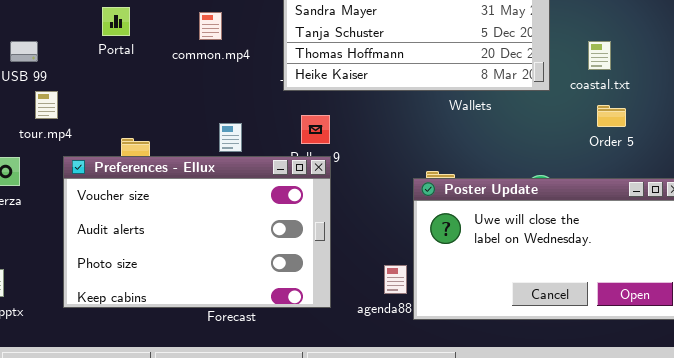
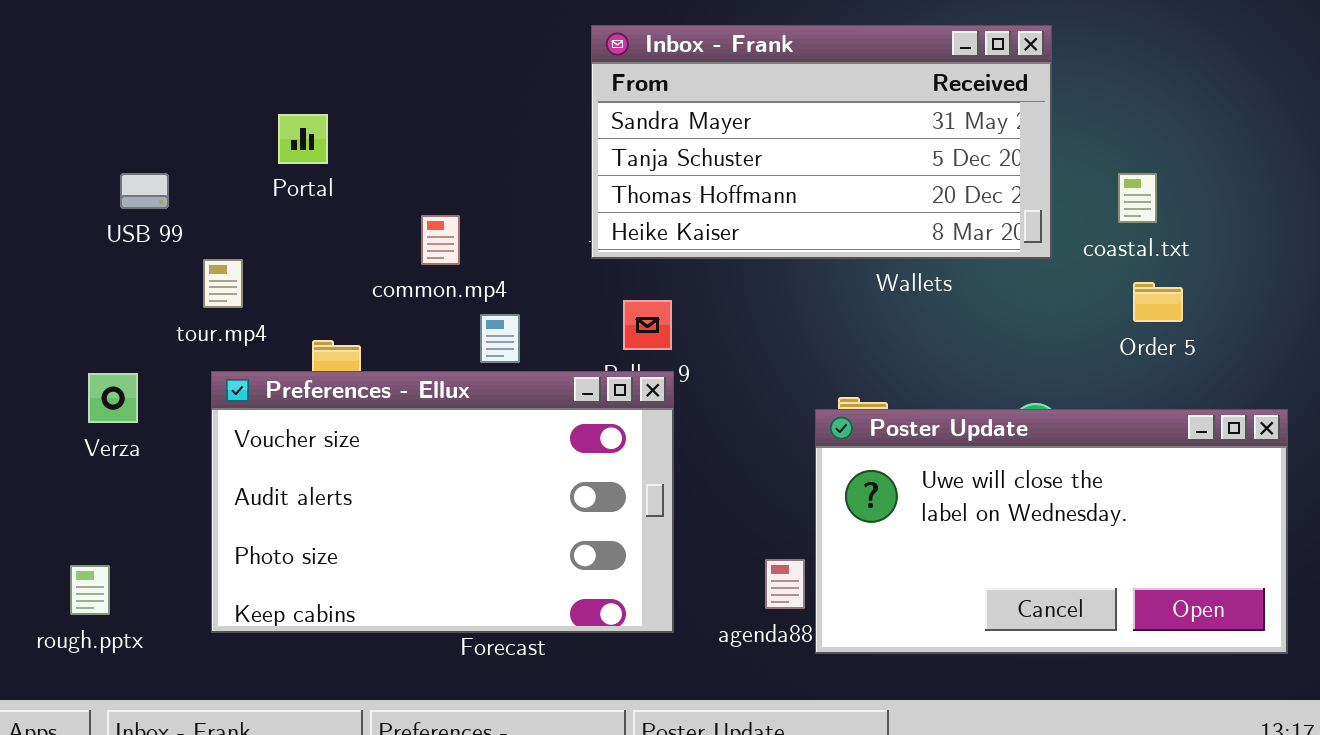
common.mp4: [199,12,222,40] -> [421,215,460,265], moved
tour.mp4: [35,91,58,119] -> [203,259,243,308], moved

